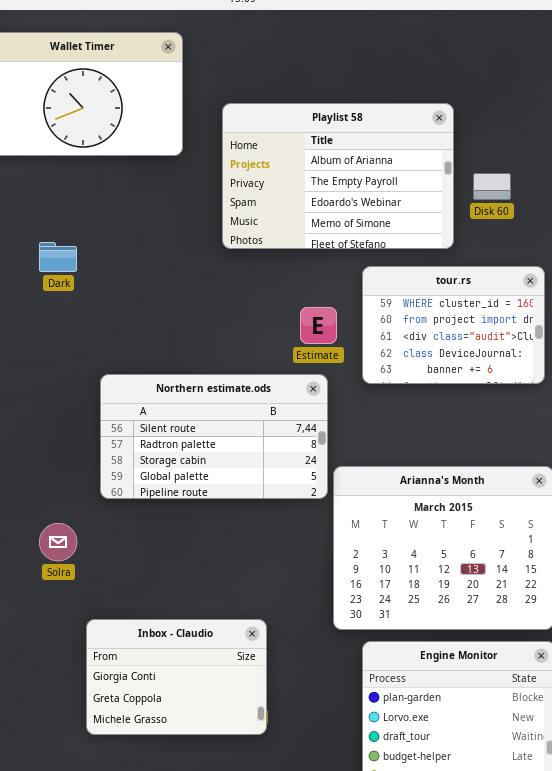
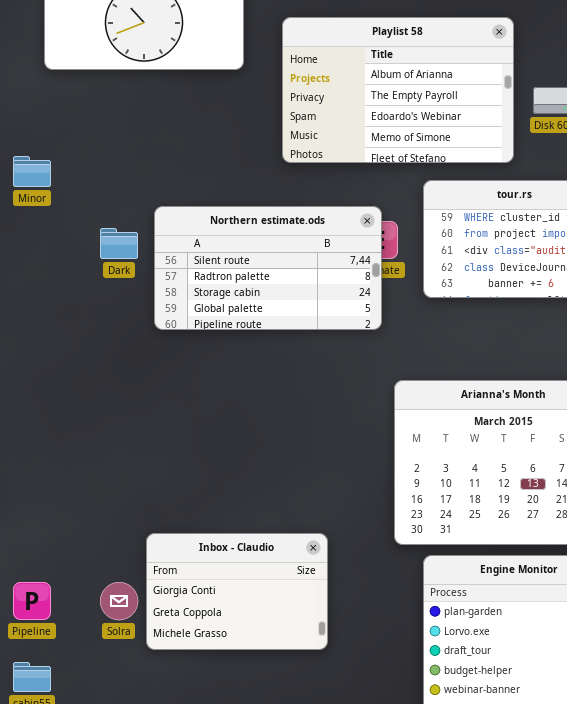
Dark: [39,242,77,272] -> [100,228,138,259], moved
Northern estimate.ods: [100,374,328,499] -> [154,206,382,330], moved
Solra: [39,523,77,561] -> [100,582,138,620], moved

